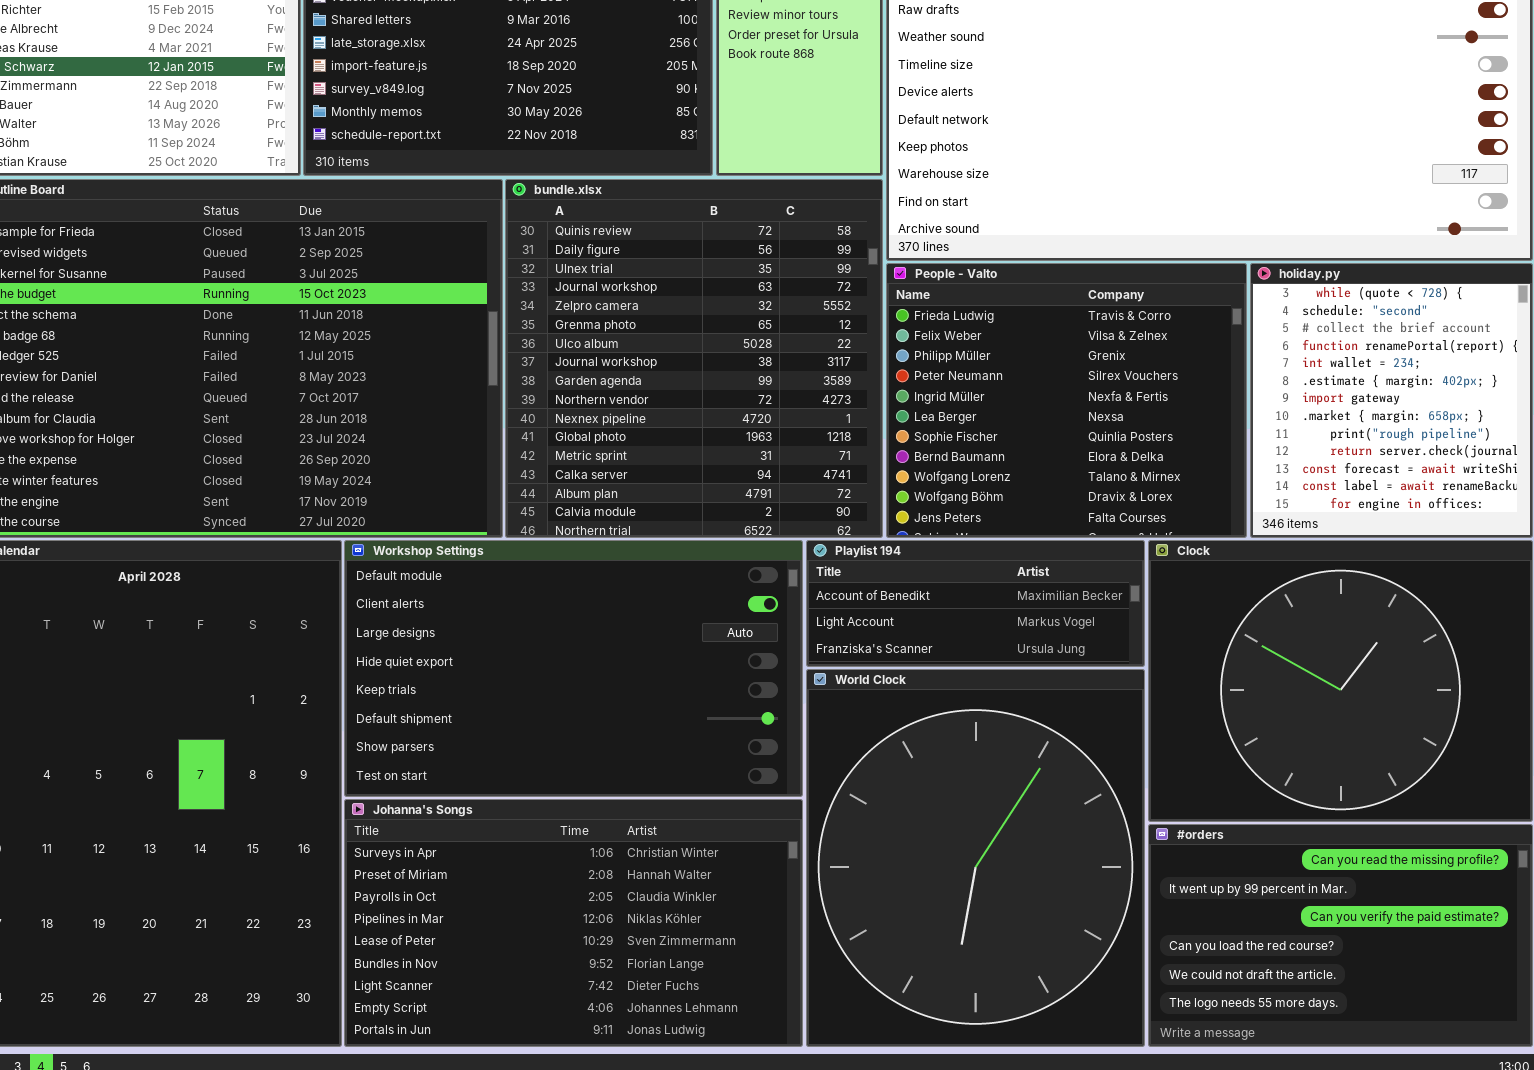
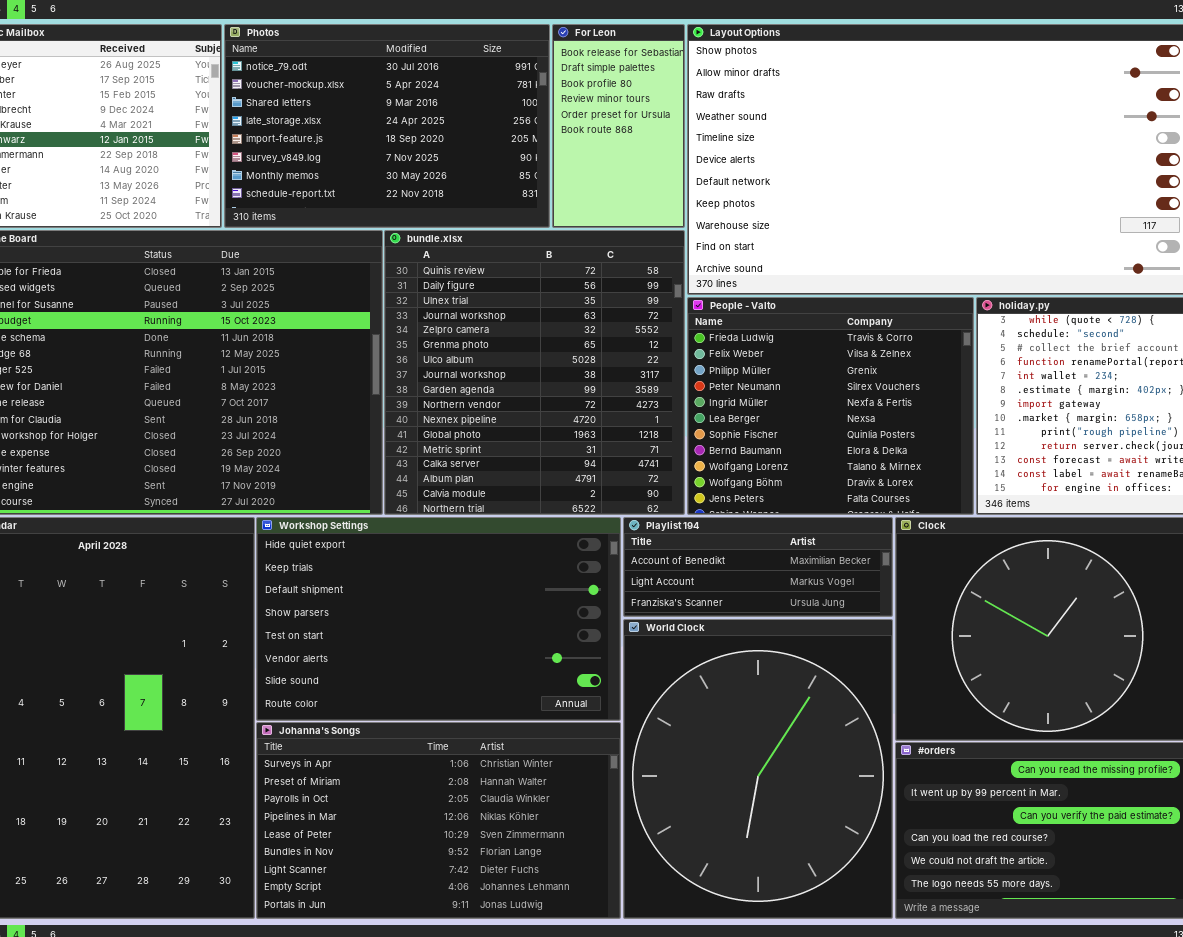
Workshop Settings: [344,540,803,797] -> [256,517,621,721], scrolled down 3 rows

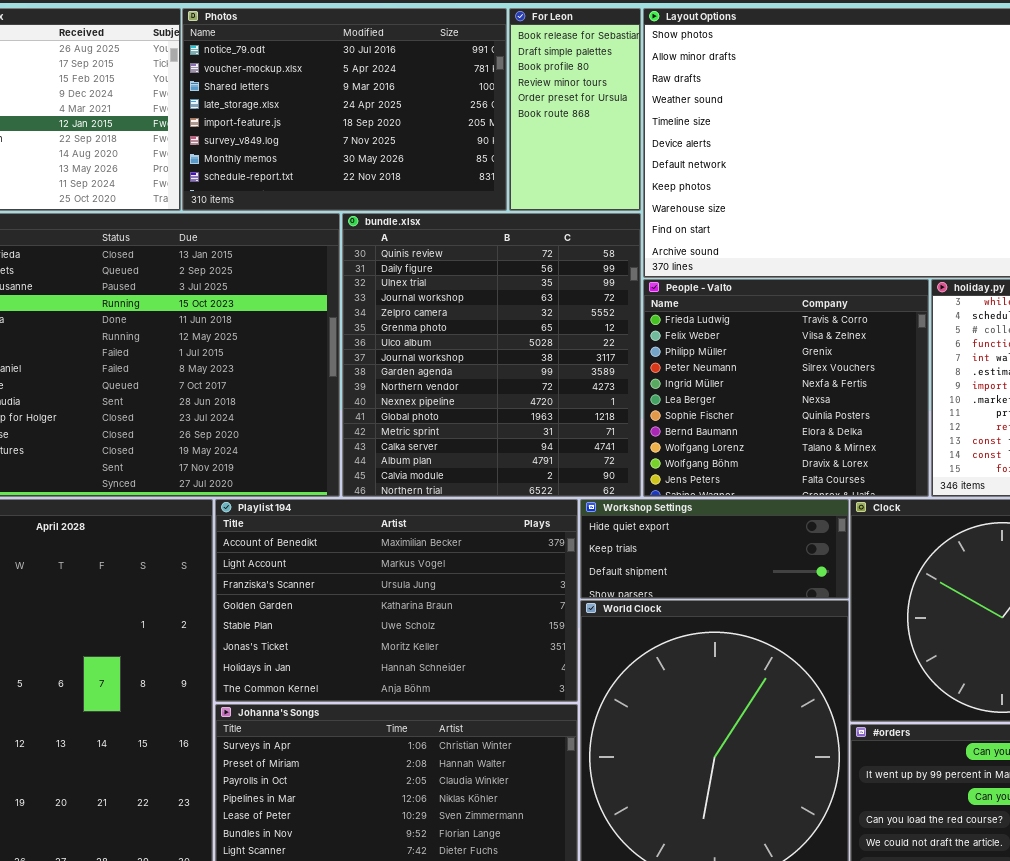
Workshop Settings: [256,517,621,721] -> [580,499,849,599], moved, resized
Playlist 194: [623,517,893,617] -> [215,499,578,702], moved, resized

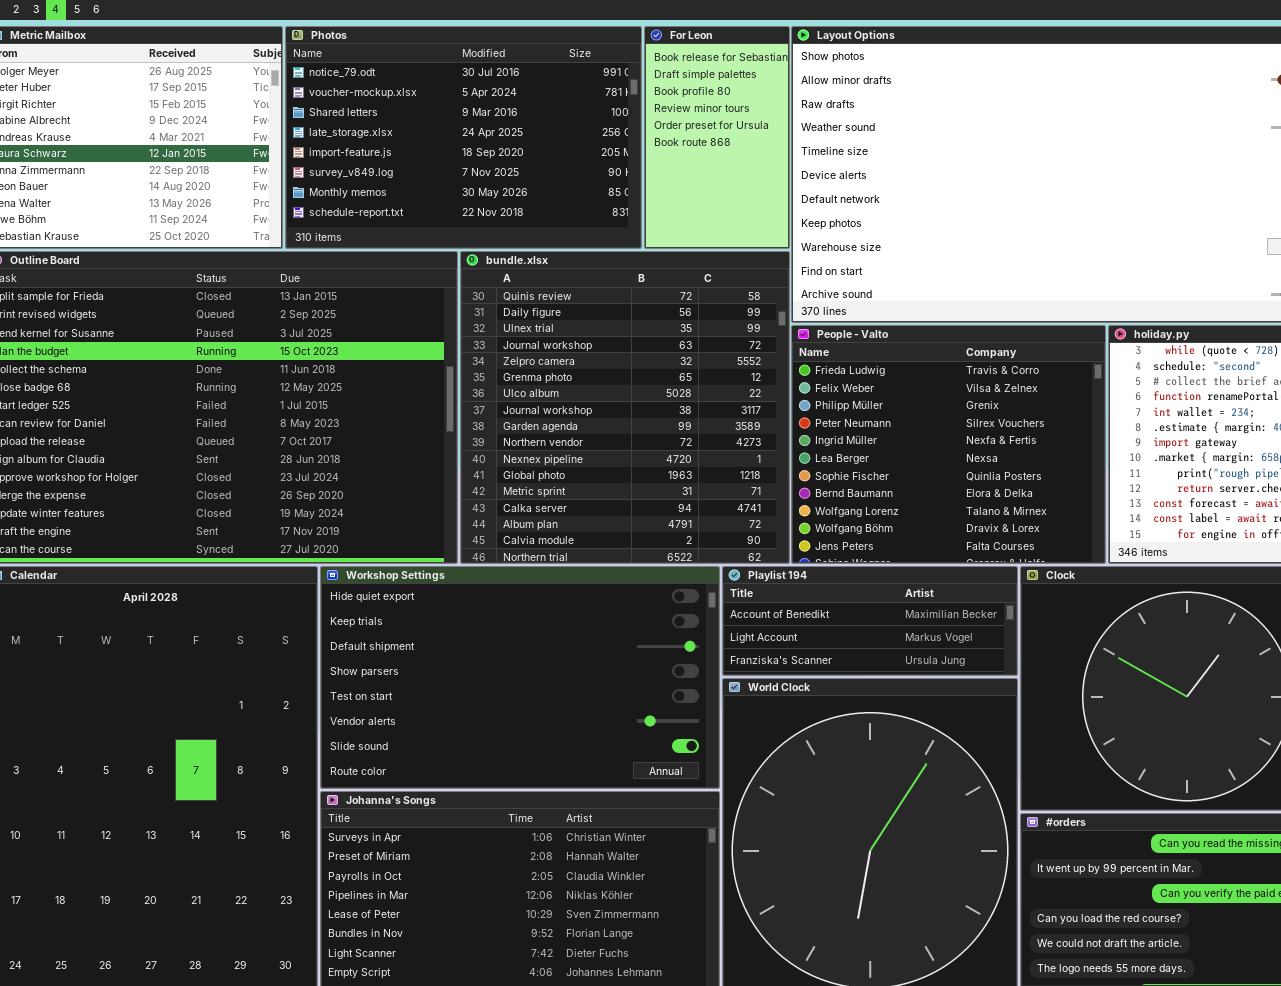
Playlist 194: [215,499,578,702] -> [722,566,1018,676], moved, resized
Workshop Settings: [580,499,849,599] -> [320,566,720,789], moved, resized

